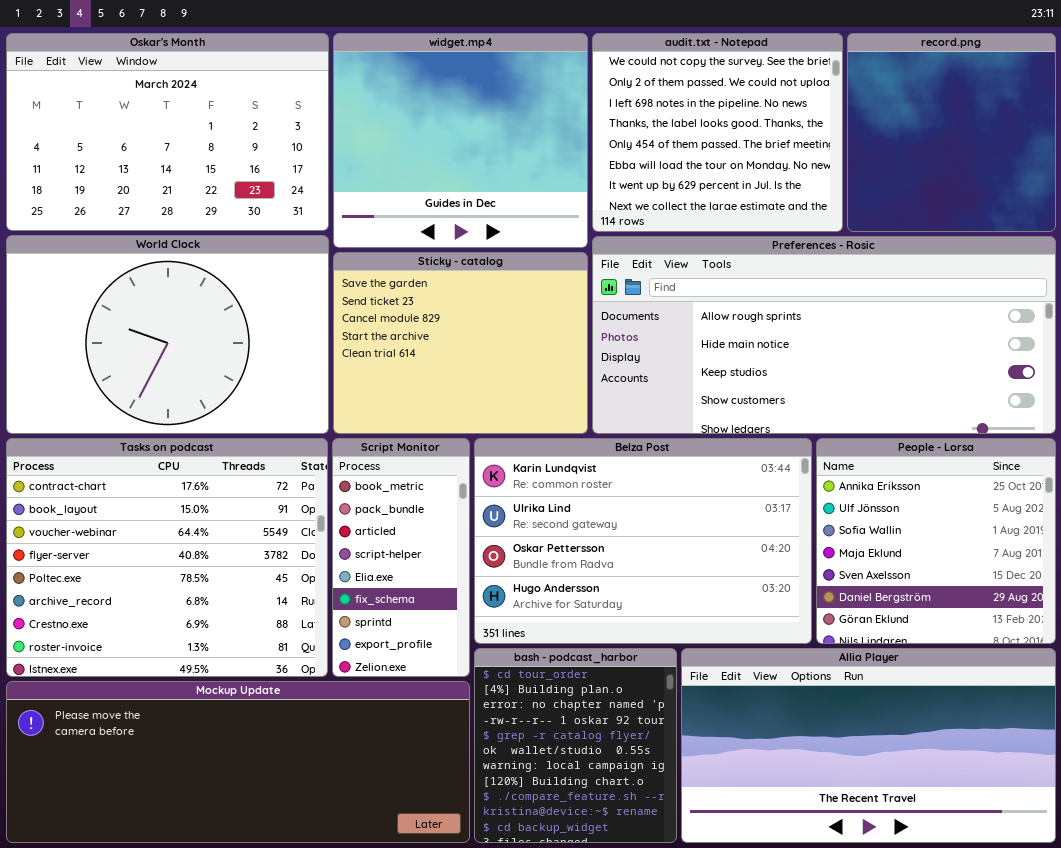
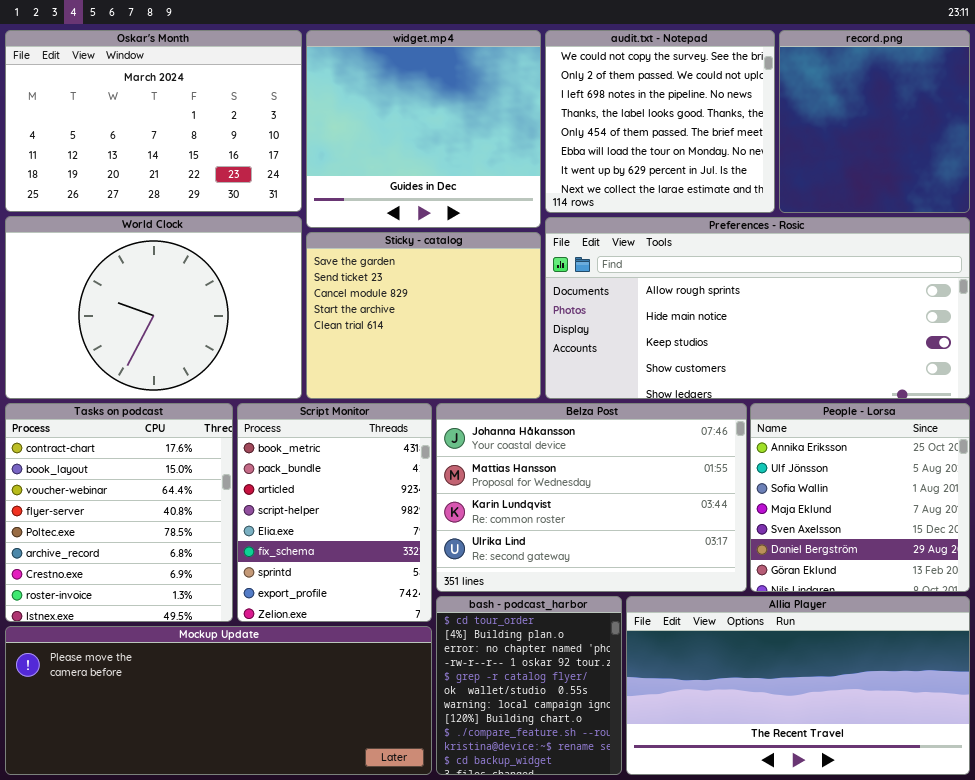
Tasks on podcast: [6,438,328,677] -> [5,403,233,622], resized
Script Monitor: [332,438,470,677] -> [237,403,432,622], resized
Belza Post: [474,438,812,644] -> [436,403,747,592], scrolled up 2 rows

